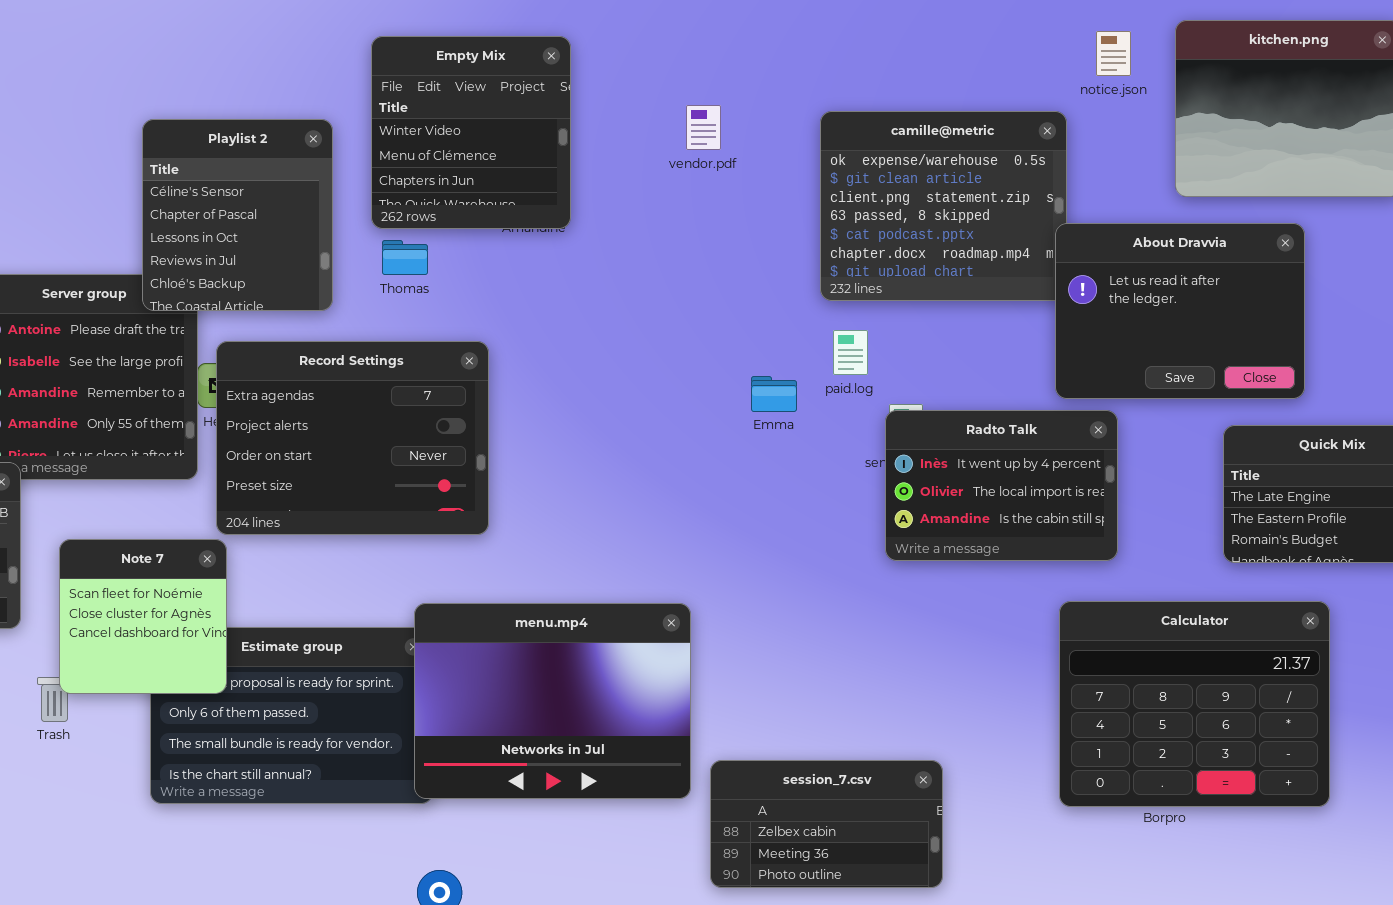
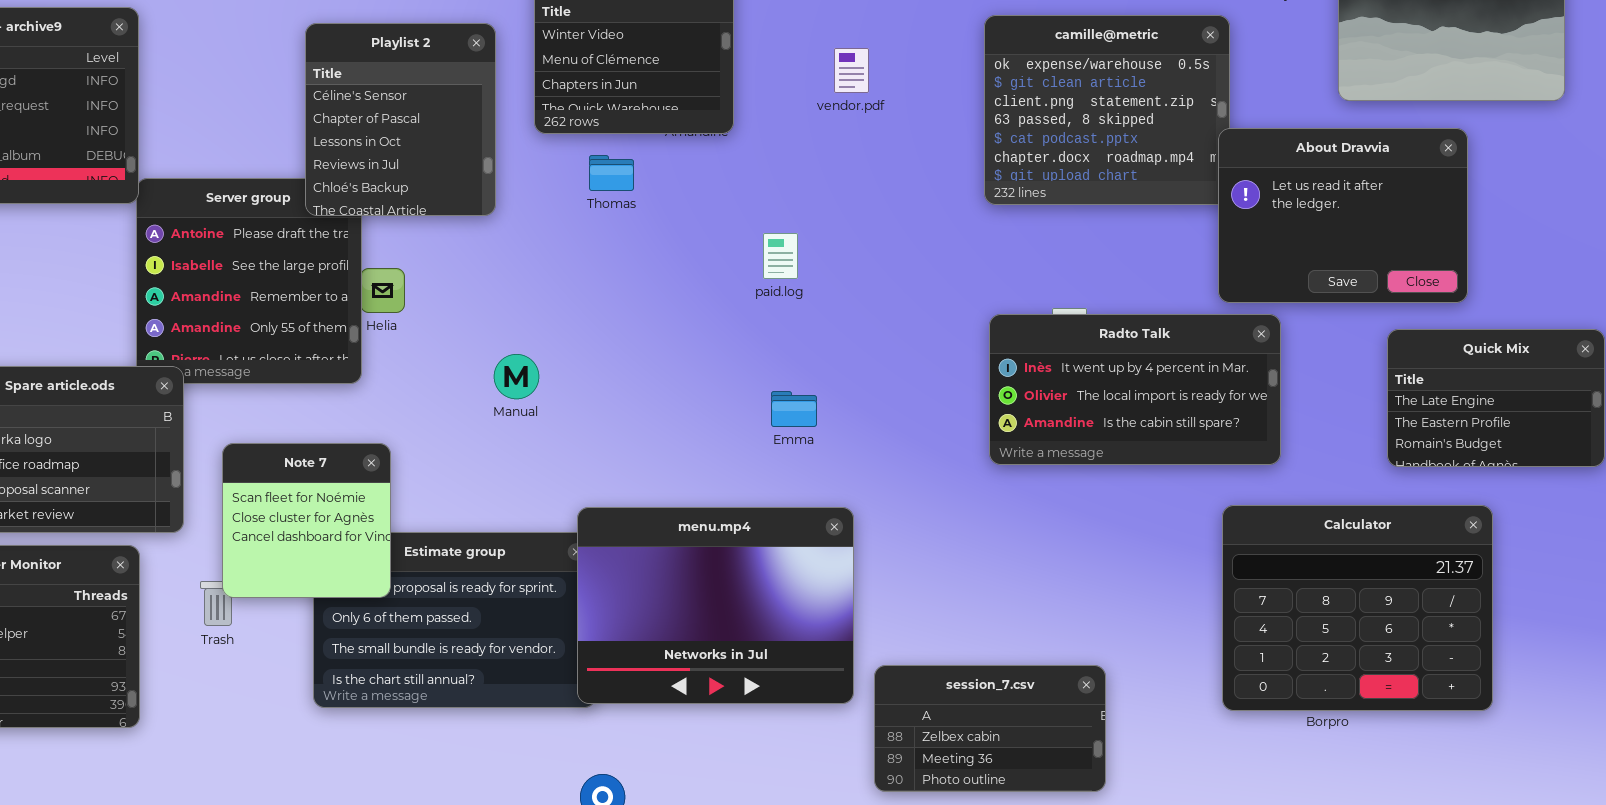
vendor.pdf: [686,105,721,150] -> [834,48,869,93], moved
Thomas: [382,240,428,275] -> [589,155,634,191], moved
paid.log: [833,330,868,375] -> [763,233,798,279], moved
Record Settings: [216,341,489,535] -> none, closed
Emma: [751,376,797,412] -> [771,391,817,427], moved
Radto Talk: [885,410,1118,561] -> [989,314,1281,465], resized

